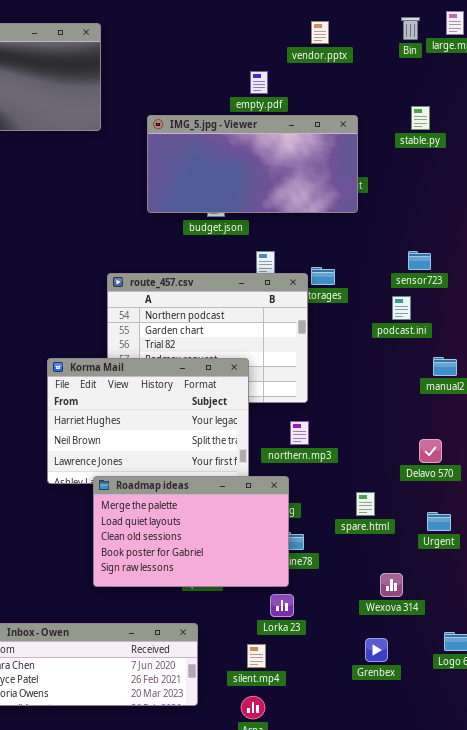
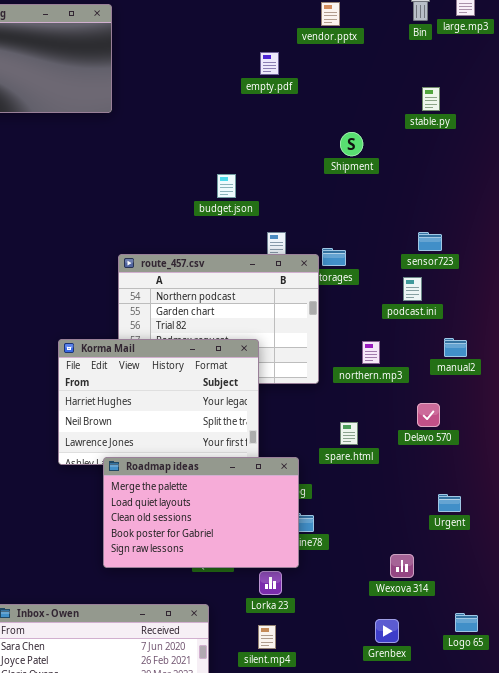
IMG_5.jpg - Viewer: [147,115,358,213] -> none, closed
northern.mp3: [290,421,309,445] -> [362,341,380,364], moved
Delavo 570: [419,439,442,463] -> [417,403,440,427], moved
spare.html: [356,492,375,516] -> [340,422,358,445], moved
Lorka 23: [270,594,294,617] -> [259,571,282,595], moved

